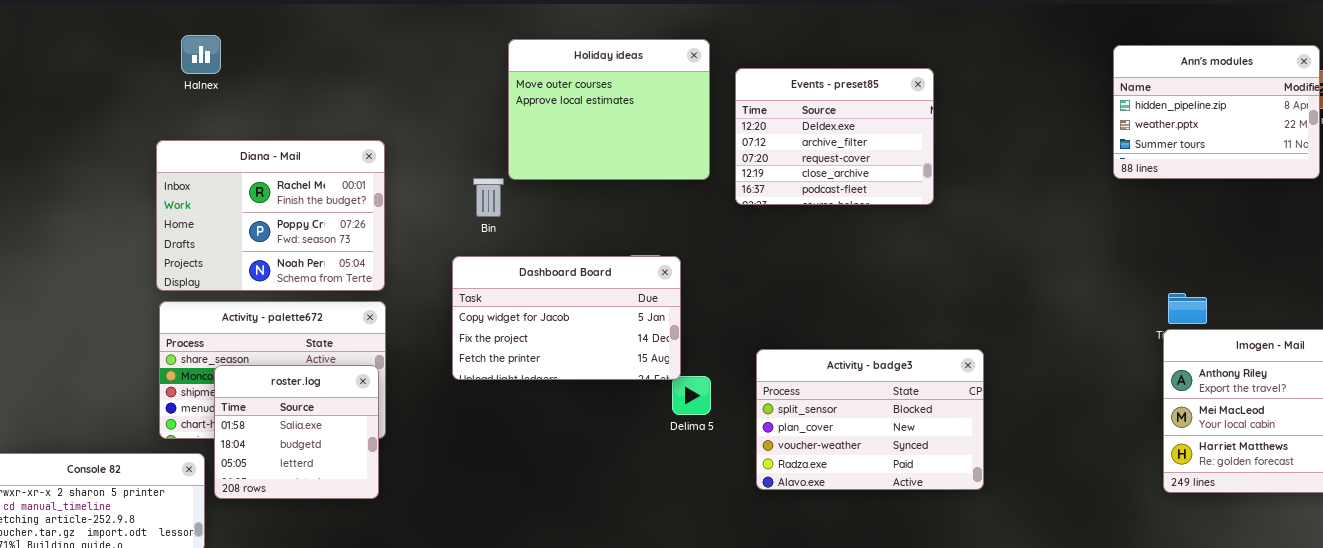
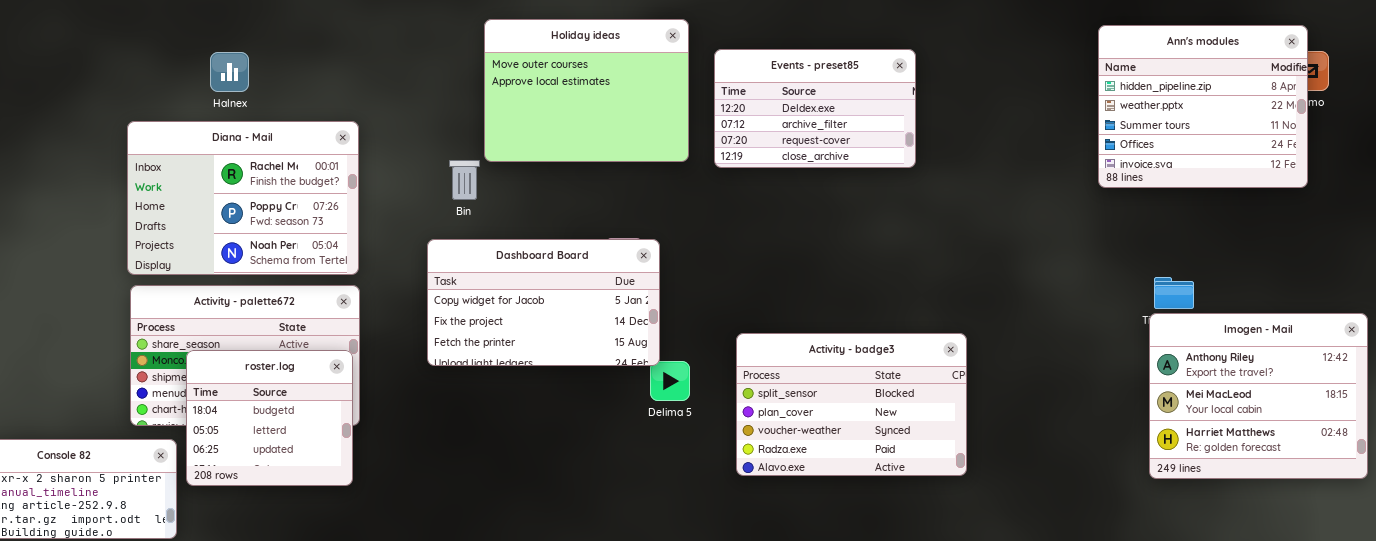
Halnex: [181,35,221,74] -> [210,52,249,92], moved
Ann's modules: [1113,45,1320,179] -> [1098,25,1308,188], resized
Events - preset85: [735,68,934,205] -> [714,49,916,168], resized
roster.log: [214,365,379,499] -> [186,350,353,486], scrolled down 1 row

